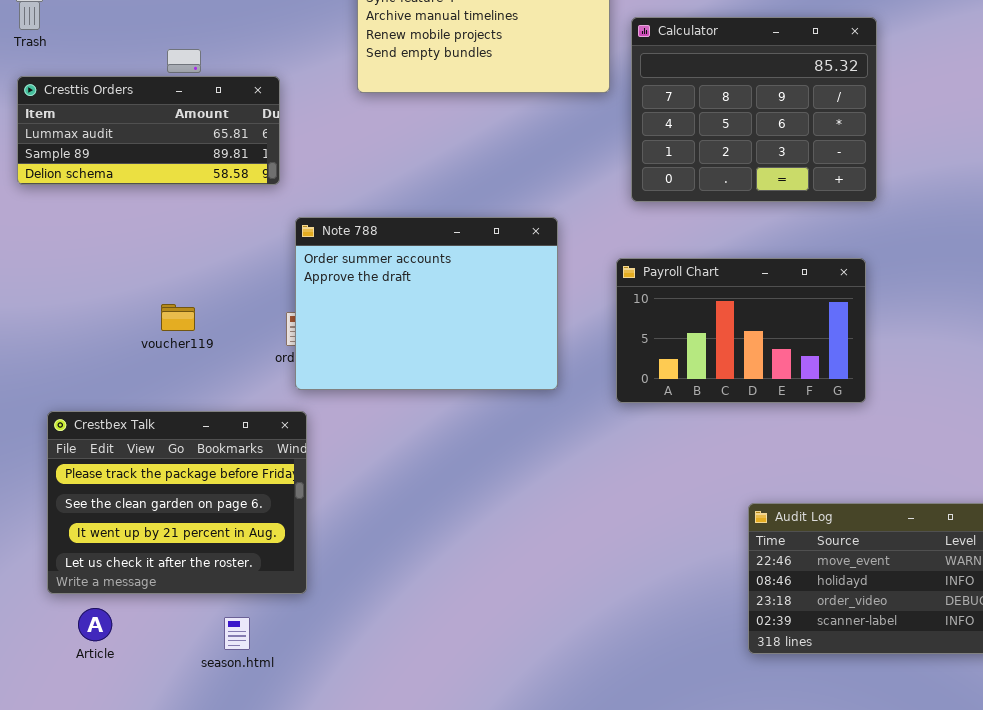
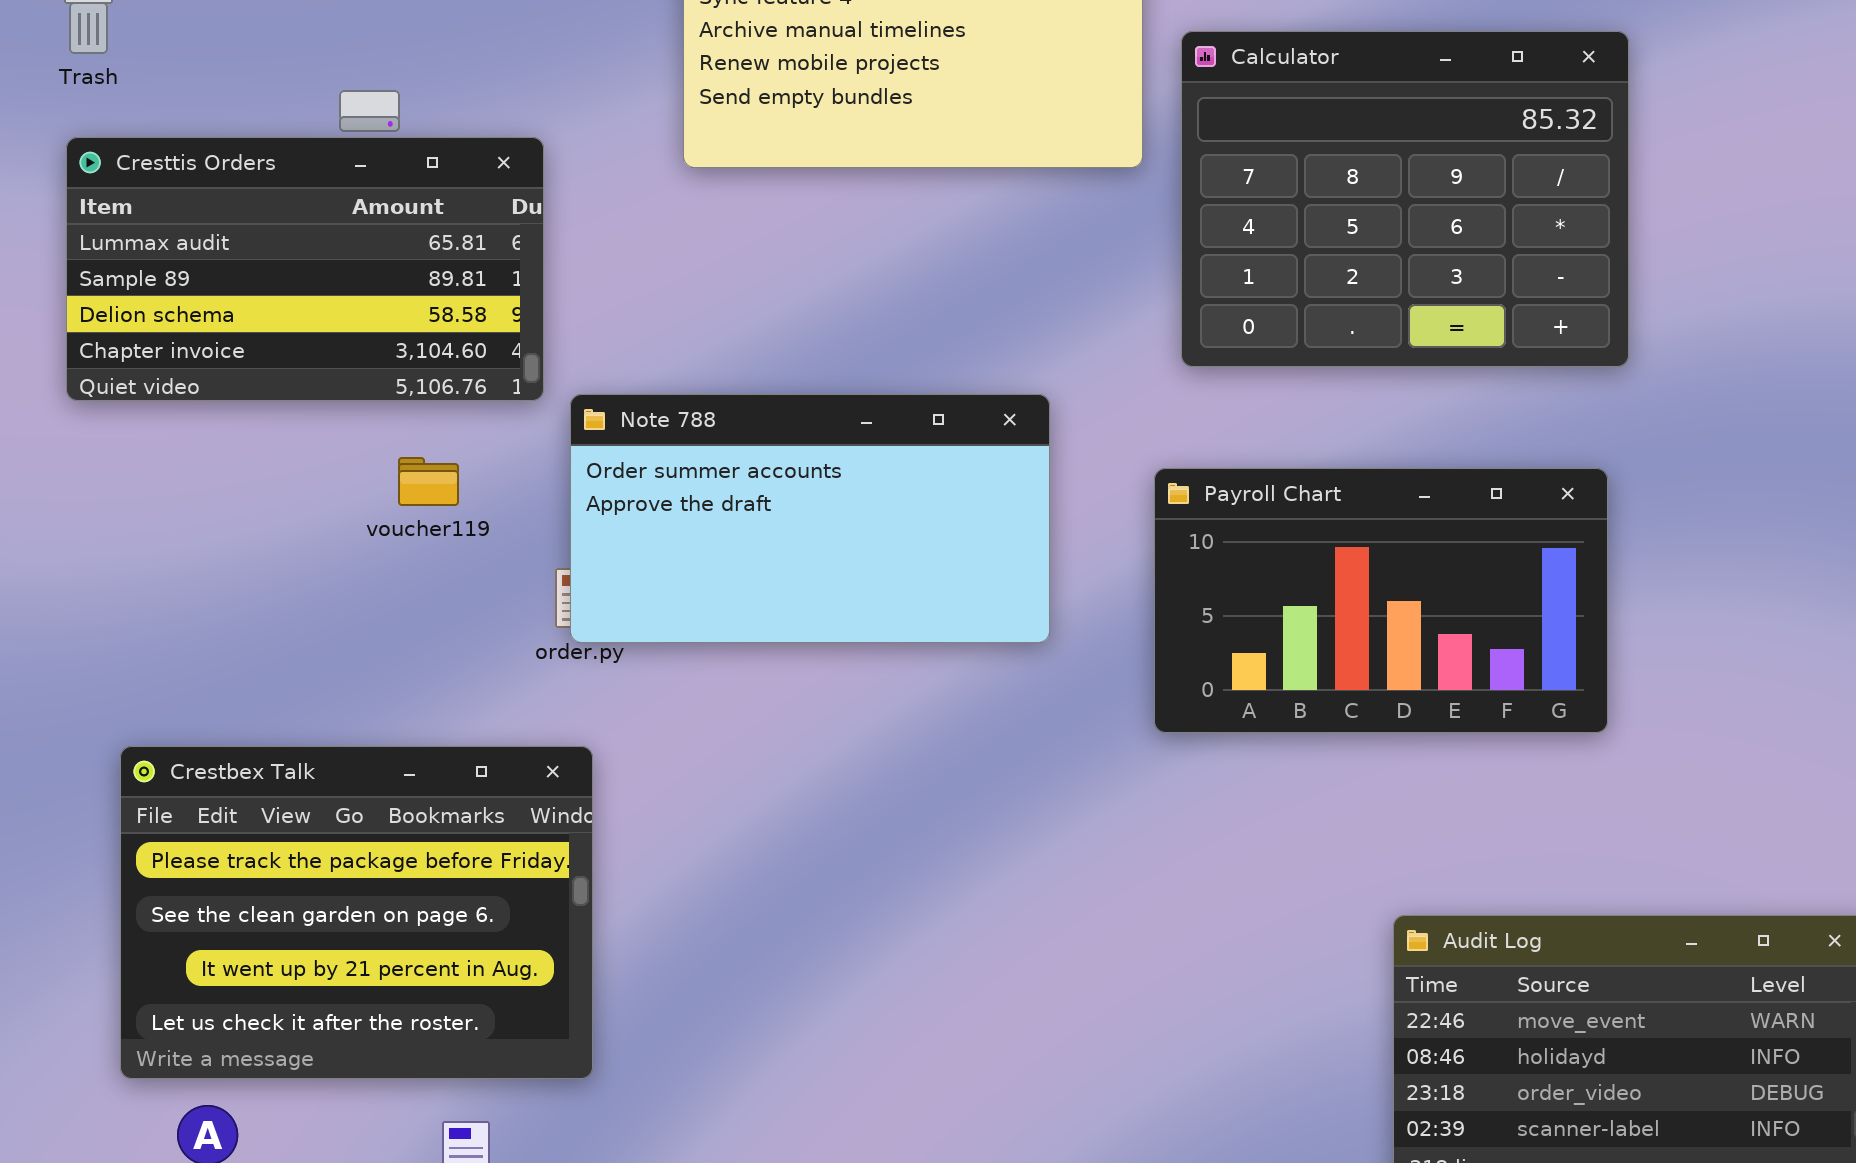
Cresttis Orders: [17,76,280,185] -> [66,137,544,401], resized
Note 788: [295,217,558,390] -> [570,394,1050,643], resized
voucher119: [161,304,195,331] -> [398,457,459,506], moved

